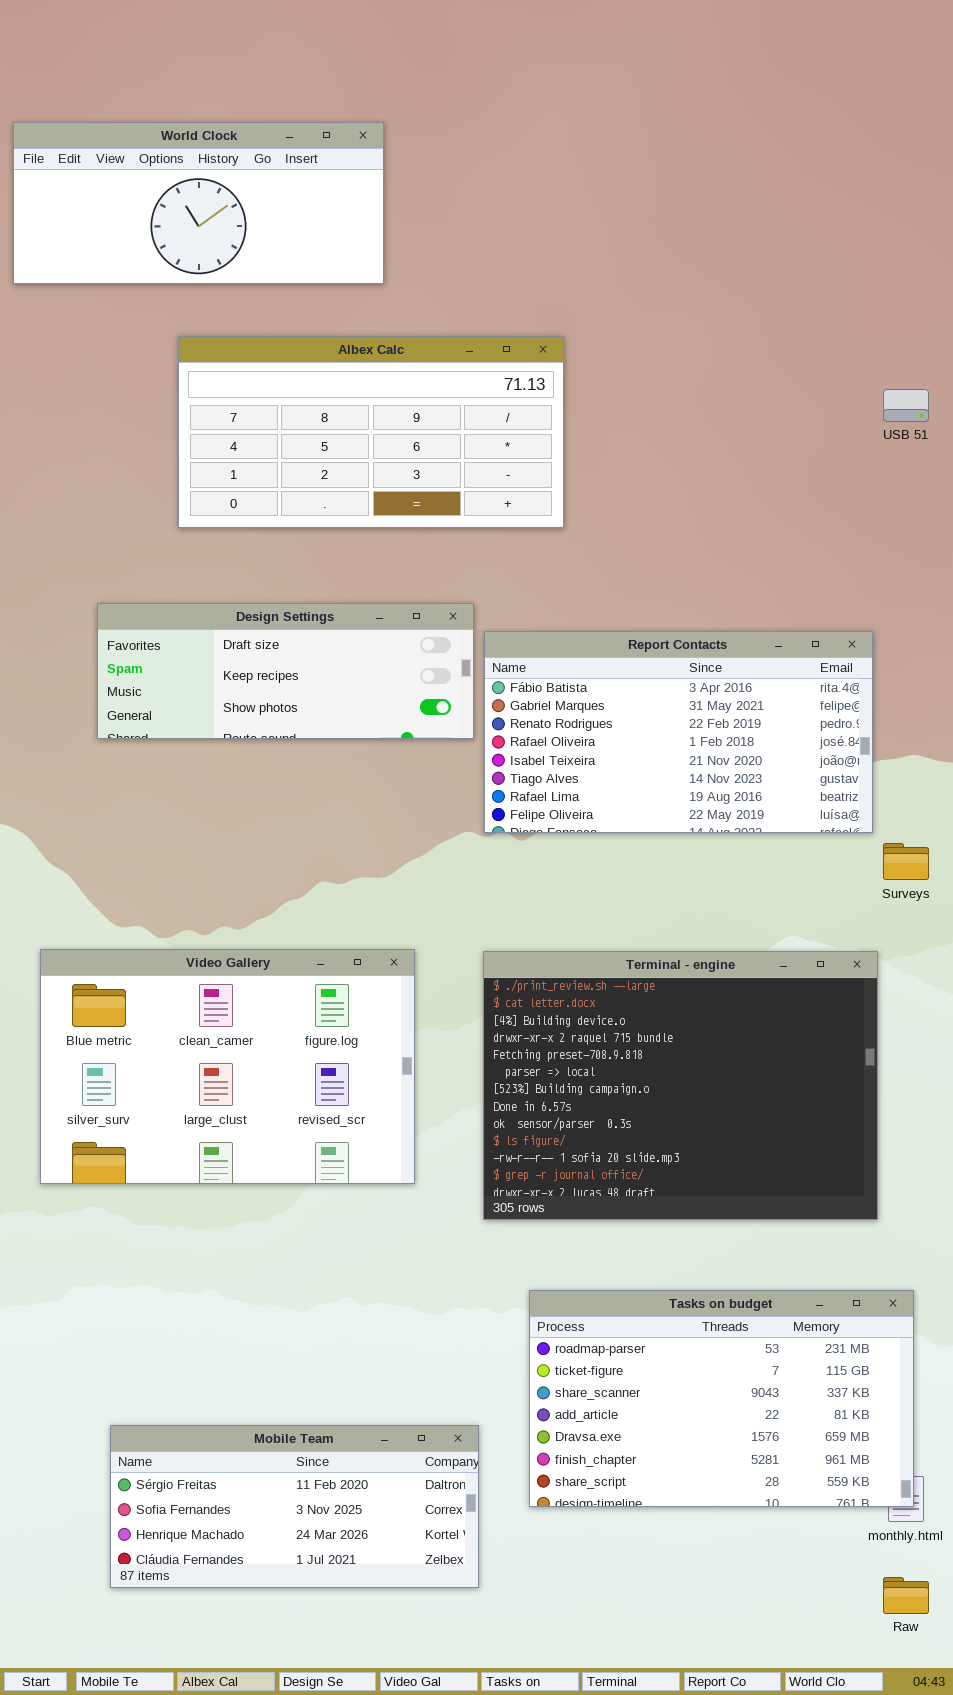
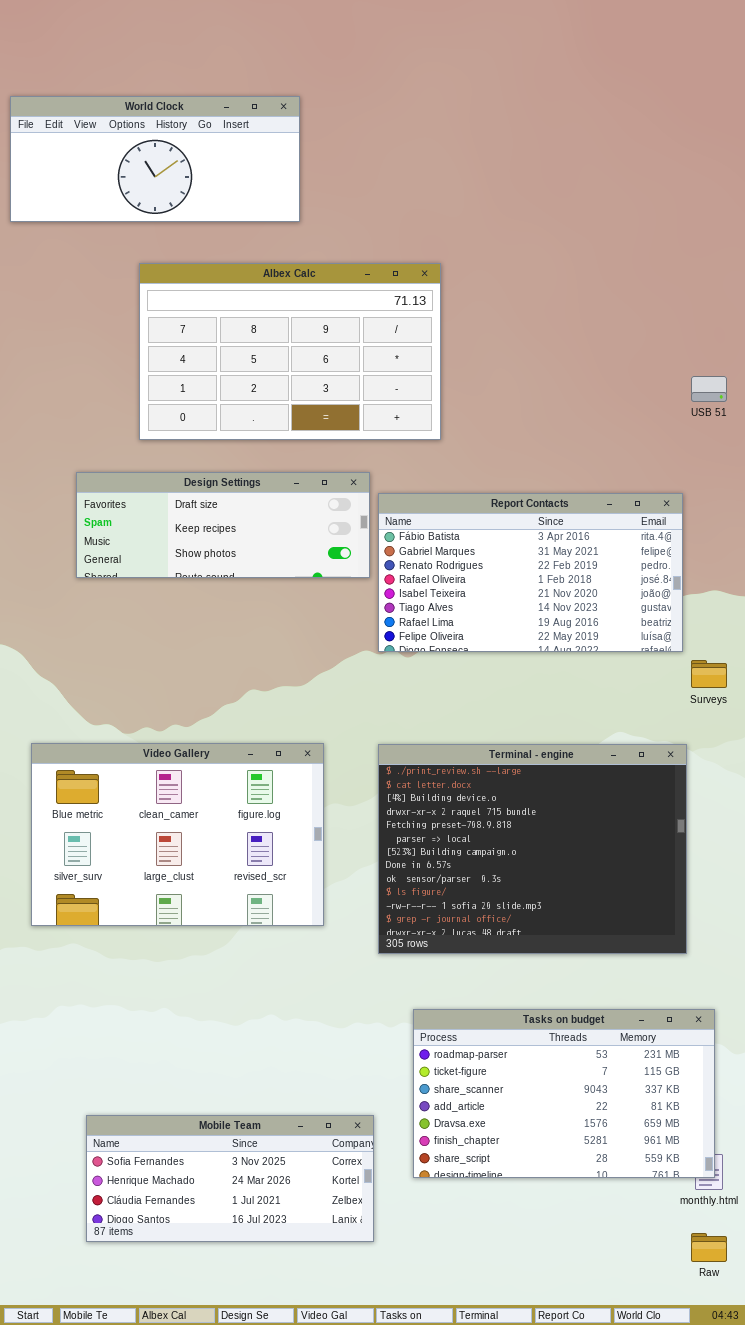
Albex Calc: [178,336,564,528] -> [139,263,441,440], resized
USB 51: [883,389,929,422] -> [691,376,727,402], moved
Mobile Team: [110,1425,479,1588] -> [86,1115,374,1242], scrolled down 1 row

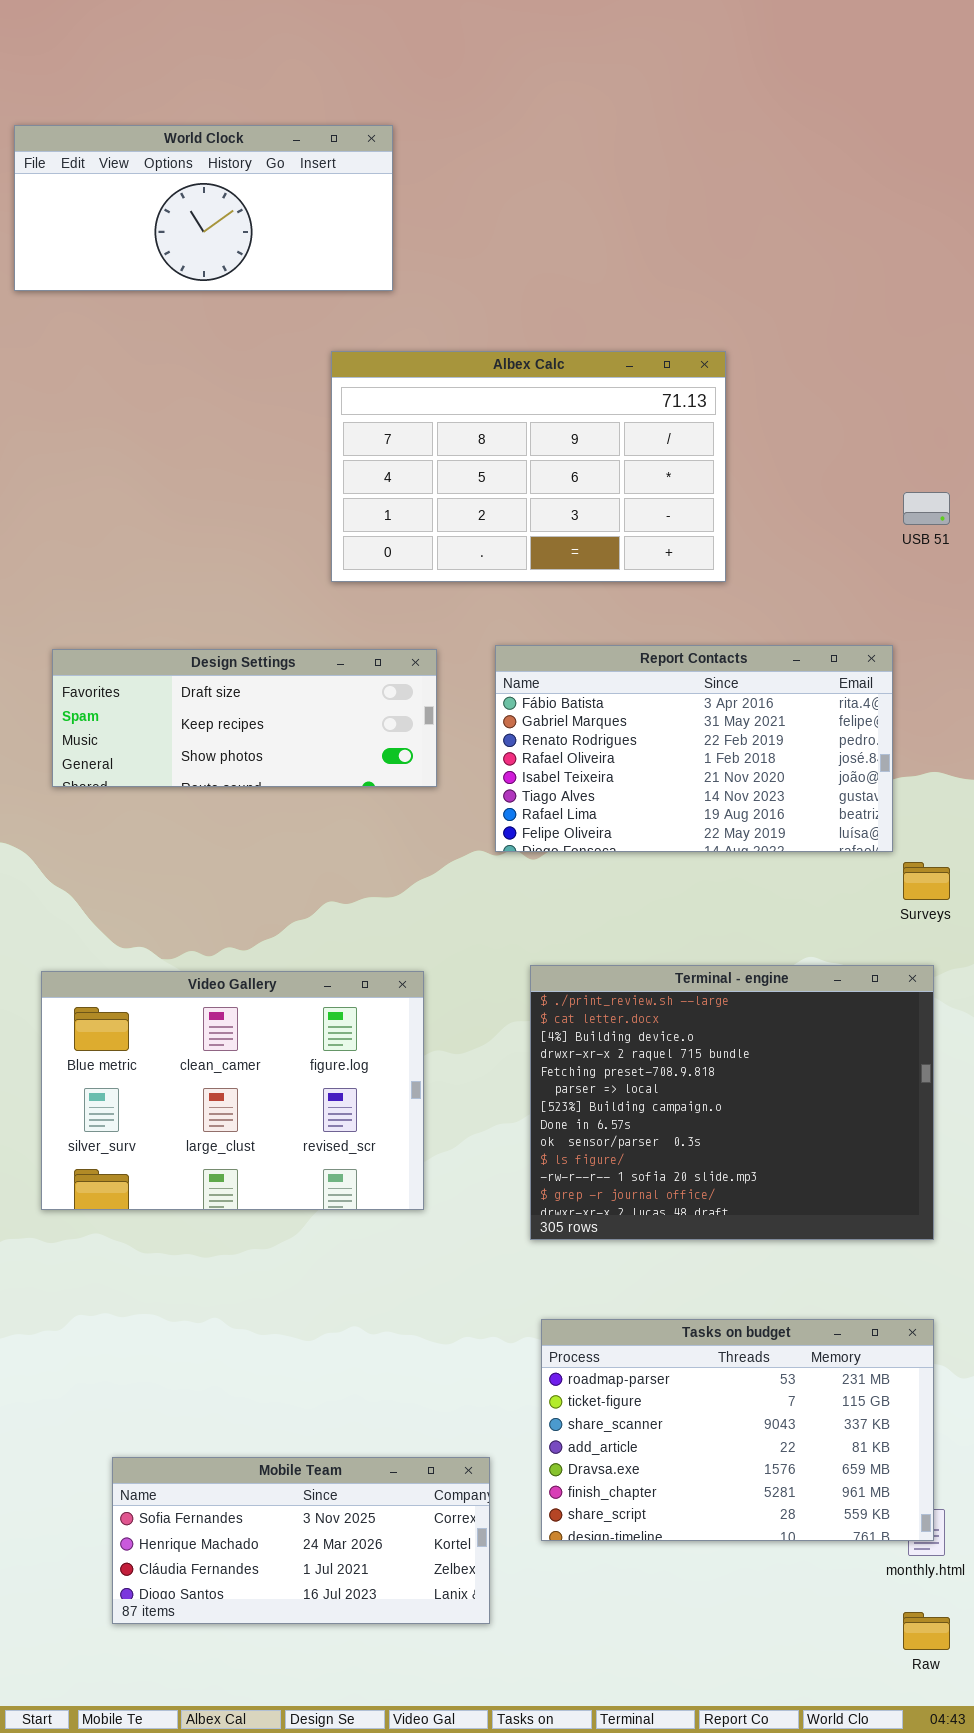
Albex Calc: [139,263,441,440] -> [331,351,726,582], moved
Design Settings: [76,472,370,578] -> [52,649,437,787], moved
Terminal - engine: [378,744,687,954] -> [530,965,934,1240], moved

